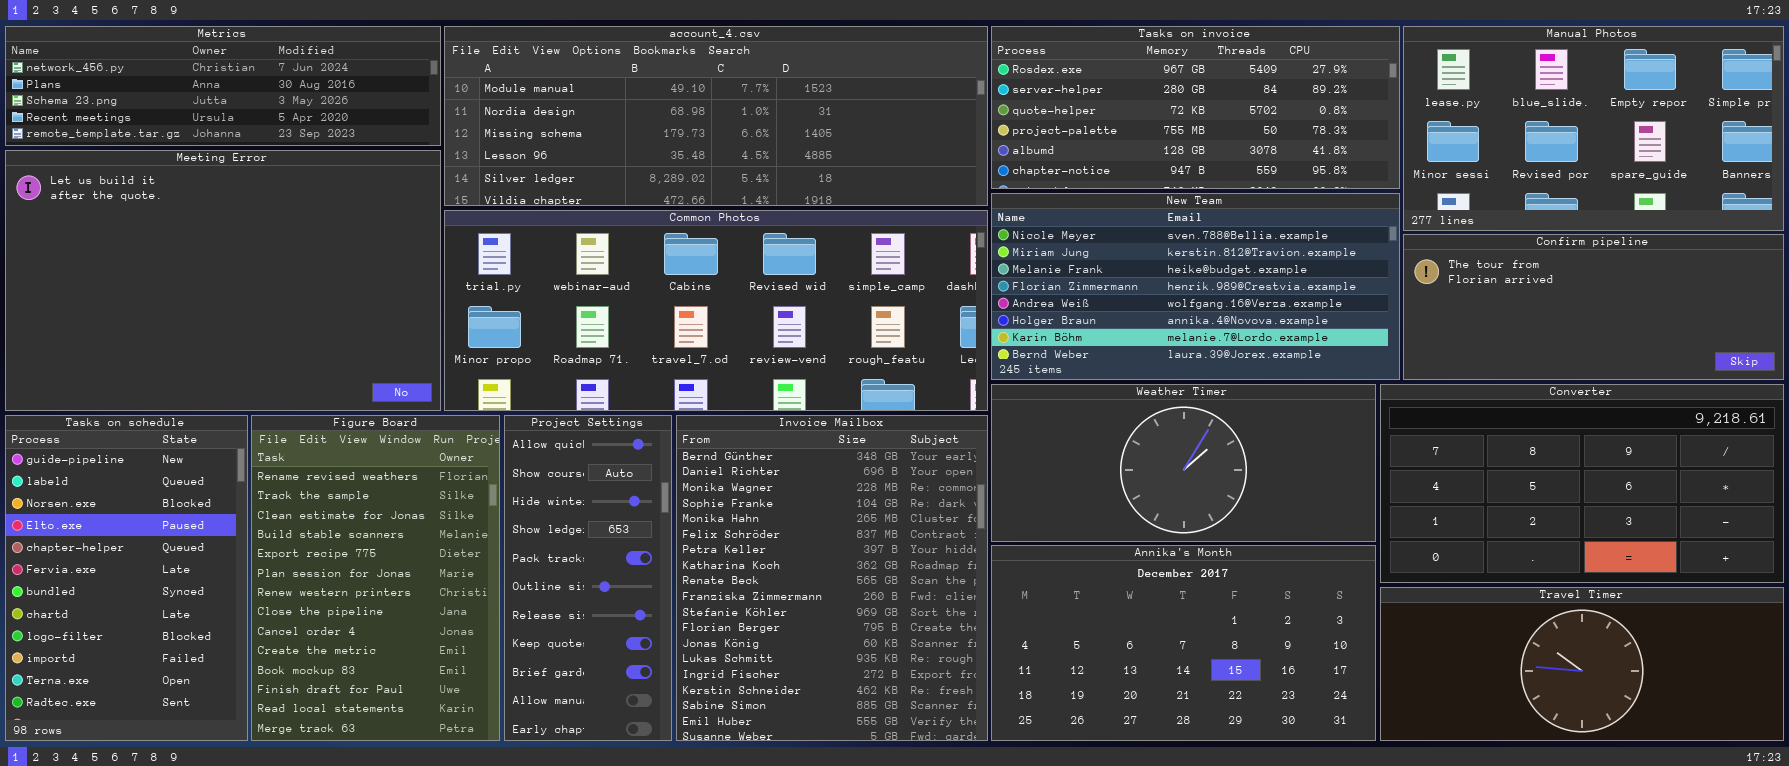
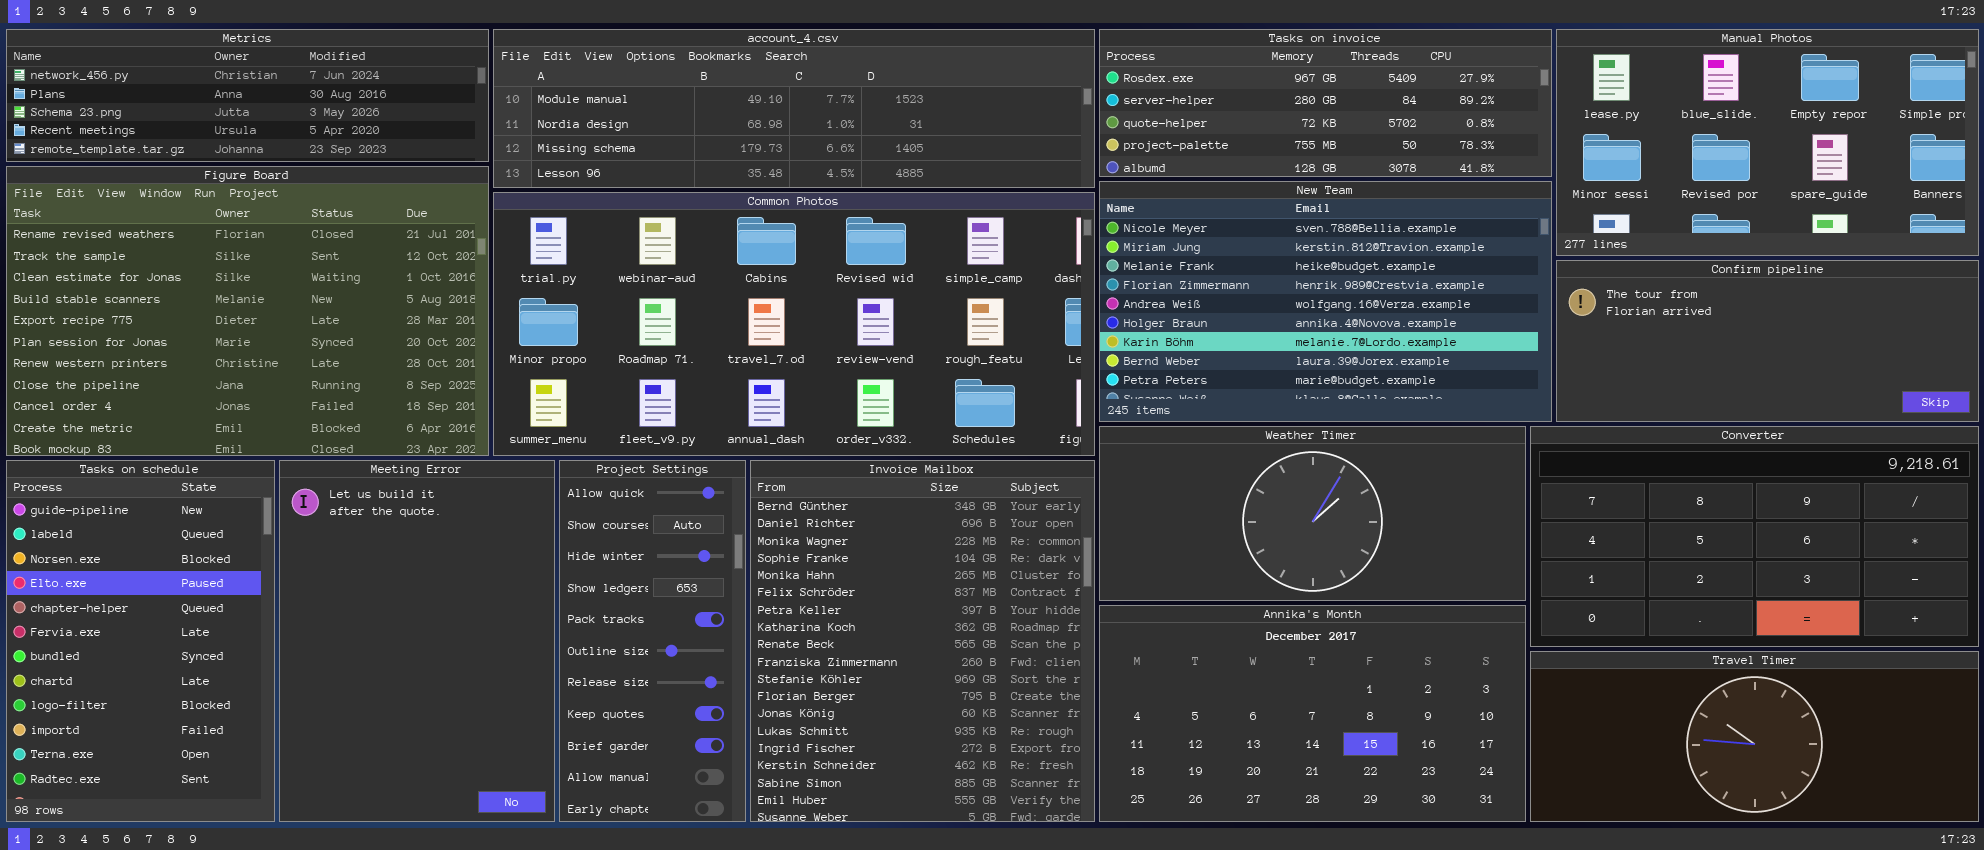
account_4.csv: [444,26,988,206] -> [493,29,1095,188], resized
Tasks on invoice: [991,26,1400,189] -> [1099,29,1552,177], resized
Meeting Error: [5,150,441,411] -> [279,460,555,822], moved, resized
New Team: [991,193,1400,380] -> [1099,181,1552,422], resized
Common Photos: [444,210,988,411] -> [493,192,1095,456], resized
Figure Board: [251,415,500,741] -> [6,166,489,456], moved, resized

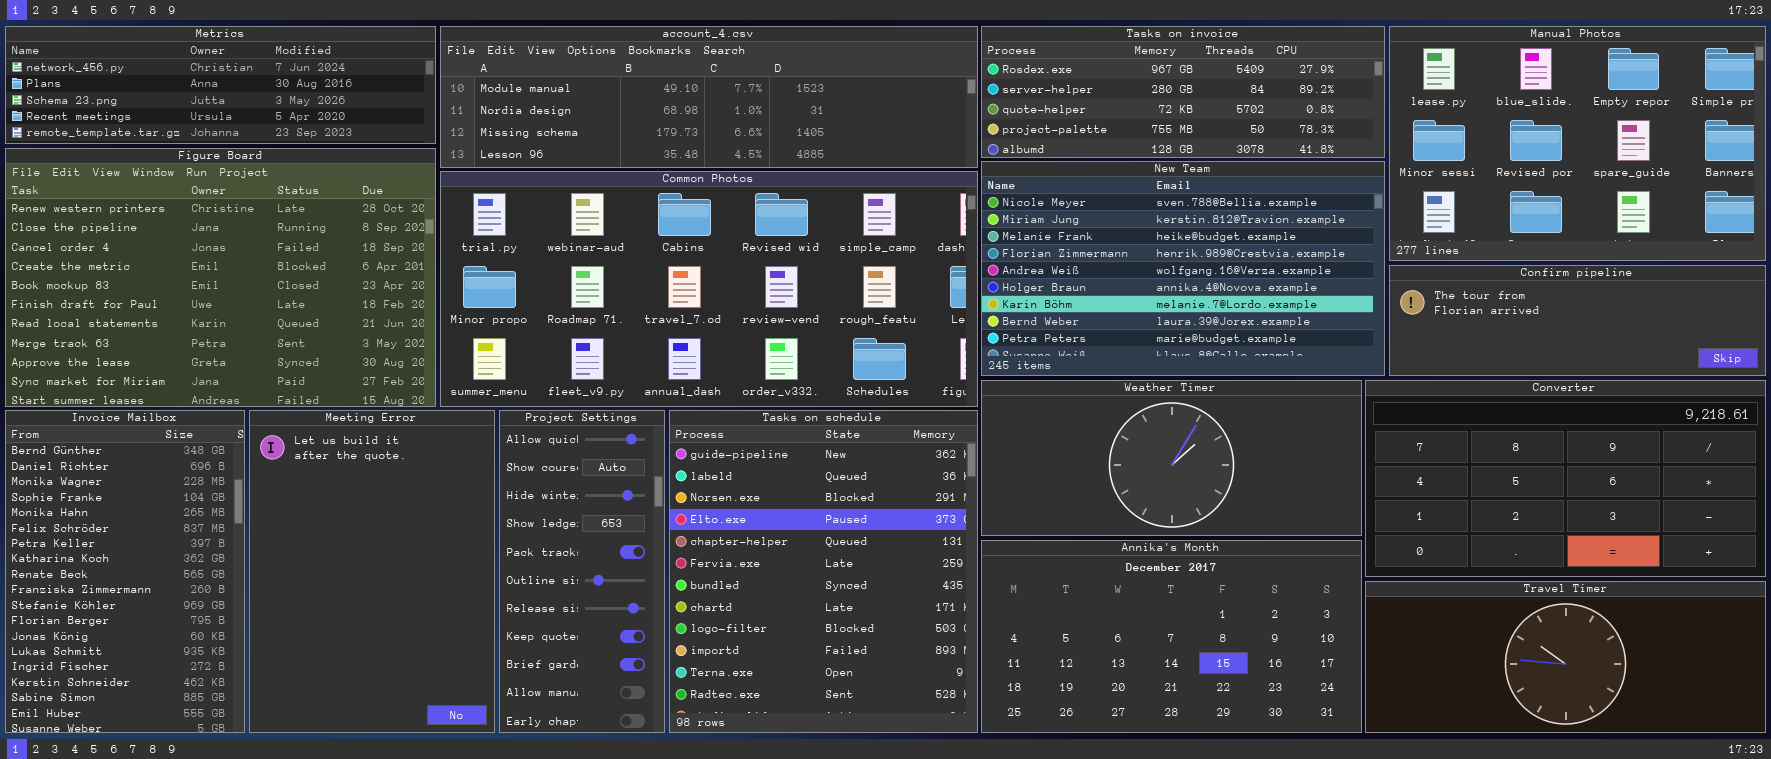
Manual Photos: [1556,29,1979,256] -> [1389,26,1766,261], resized
Figure Board: [6,166,489,456] -> [5,148,436,407], scrolled down 6 rows
Confirm pipeline: [1556,260,1979,422] -> [1389,265,1766,376], resized
Tasks on schedule: [6,460,275,822] -> [669,410,978,733], moved, resized
Invoice Mailbox: [750,460,1095,822] -> [5,410,245,733], moved, resized

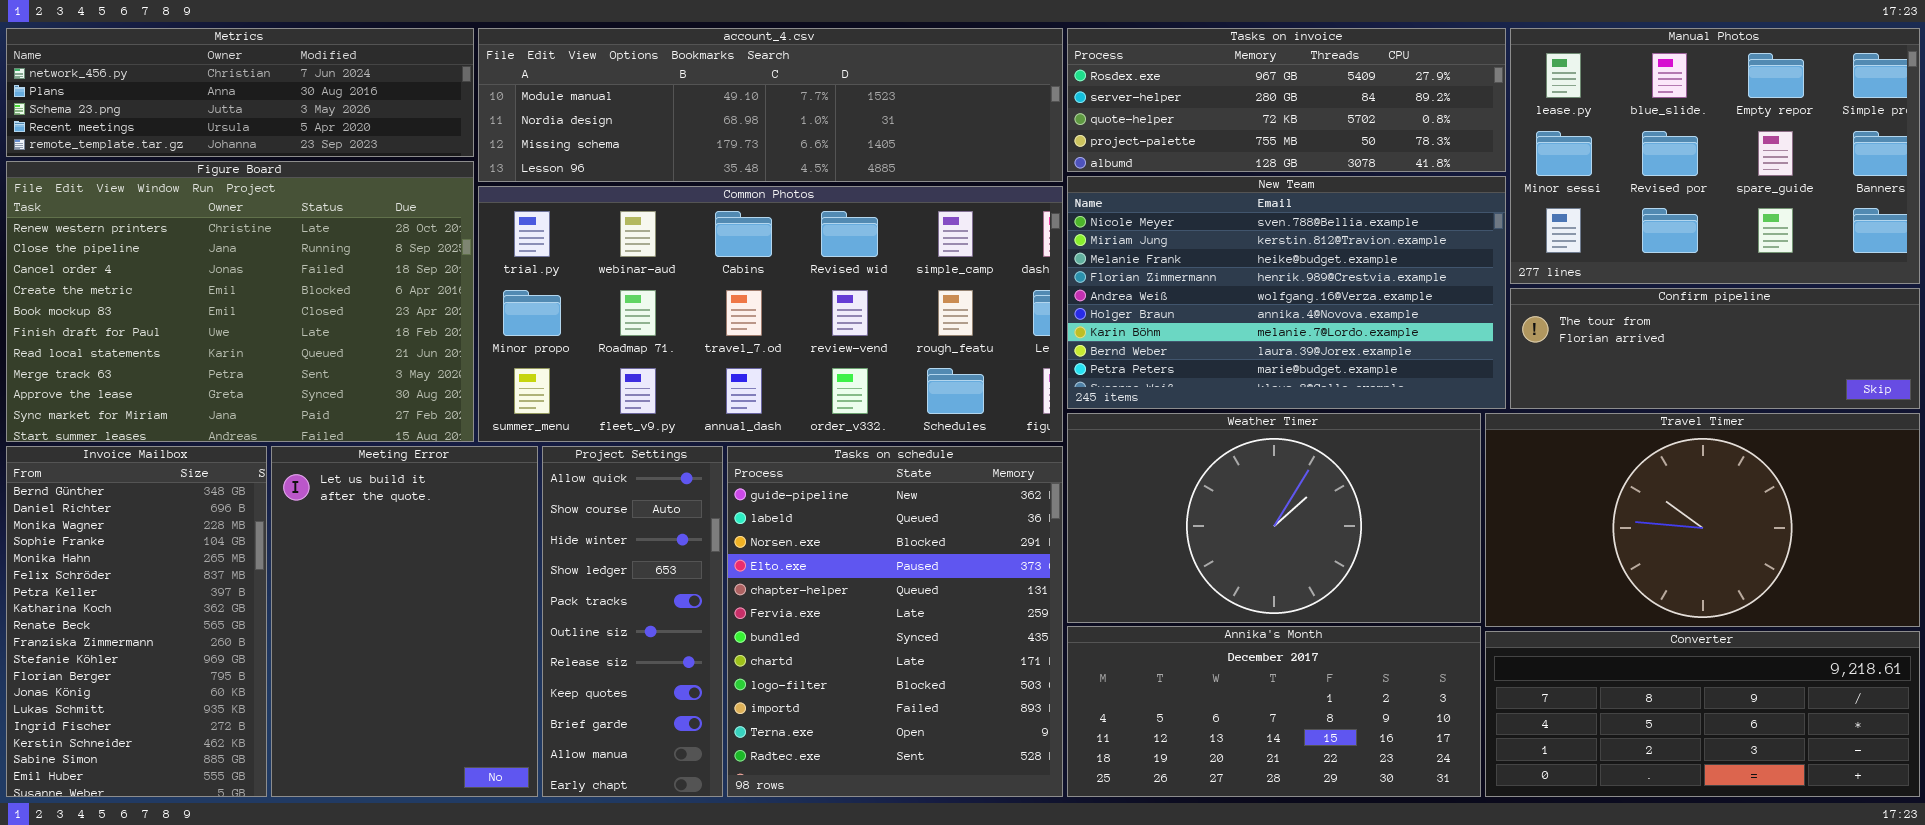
Weather Timer: [981,380,1362,536] -> [1067,413,1481,623], resized
Converter: [1365,380,1766,577] -> [1485,631,1920,797], moved, resized
Annika's Month: [981,540,1362,733] -> [1067,626,1481,797], resized
Travel Timer: [1365,581,1766,733] -> [1485,413,1920,627], moved, resized

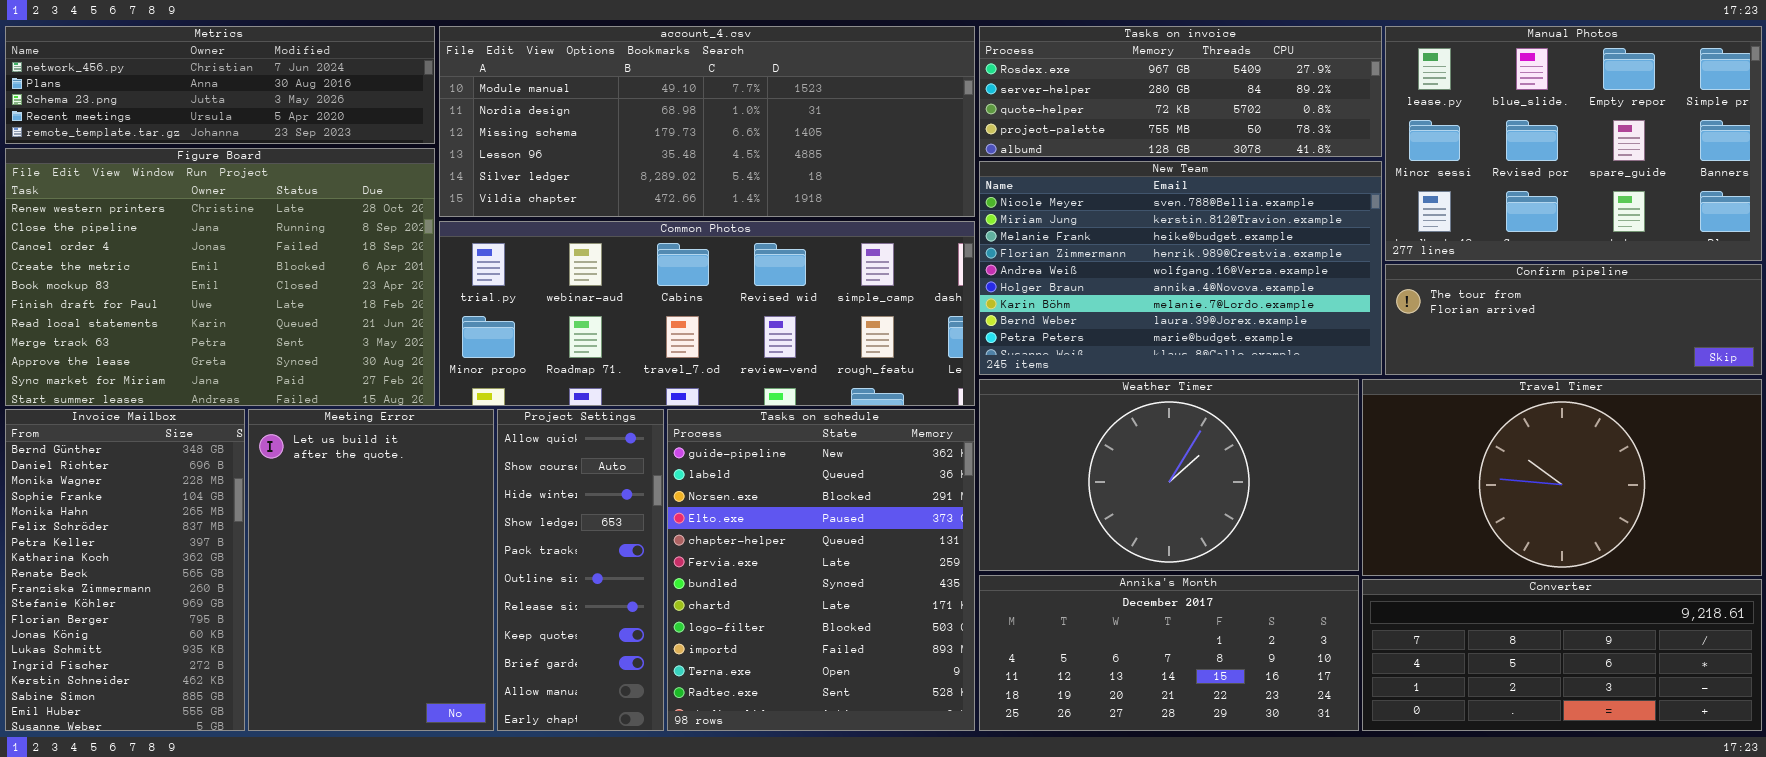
account_4.csv: [478,28,1063,182] -> [439,26,975,217], resized
Common Photos: [478,186,1063,442] -> [439,221,975,406], resized

